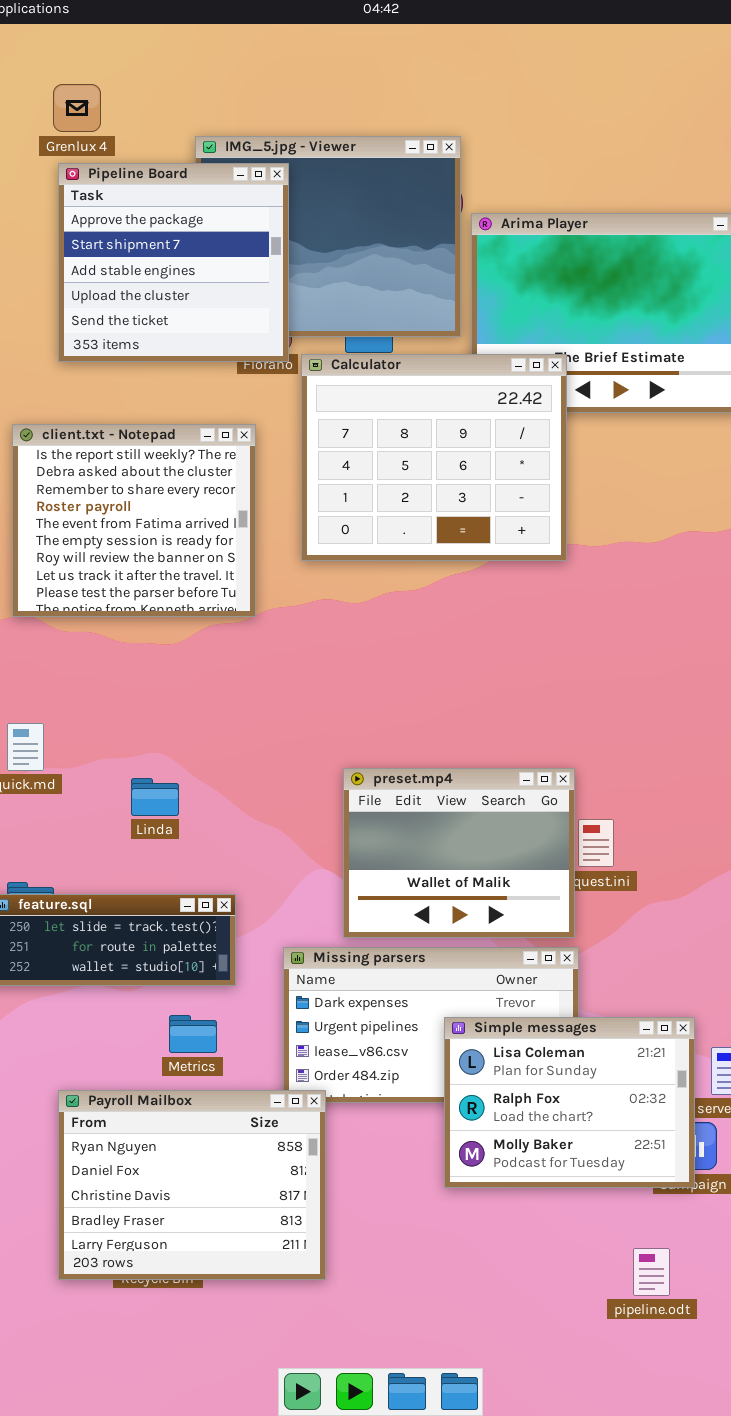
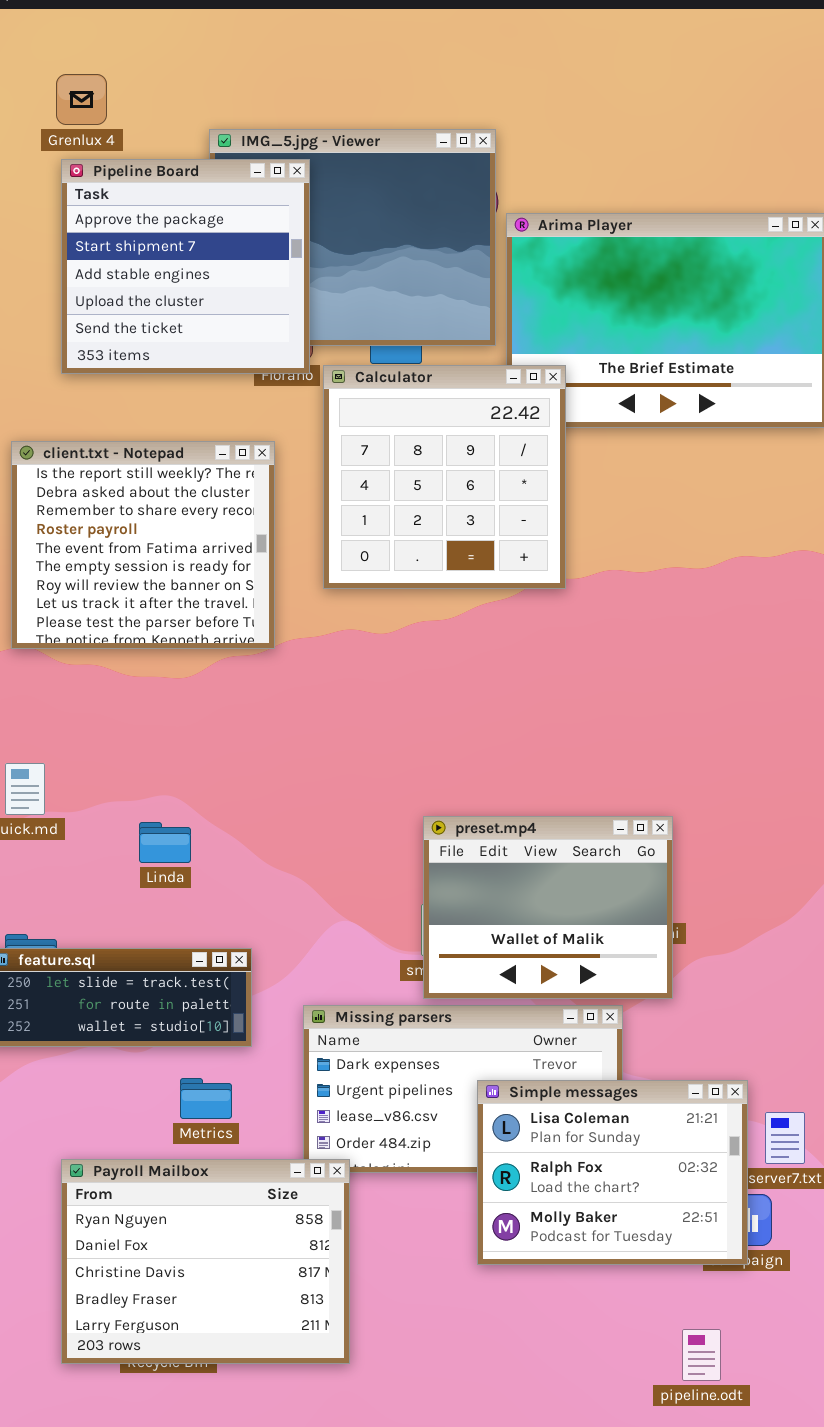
Calculator: [301,354,567,561] -> [323,365,566,589], resized
preset.mp4: [343,768,575,938] -> [423,816,673,999], moved

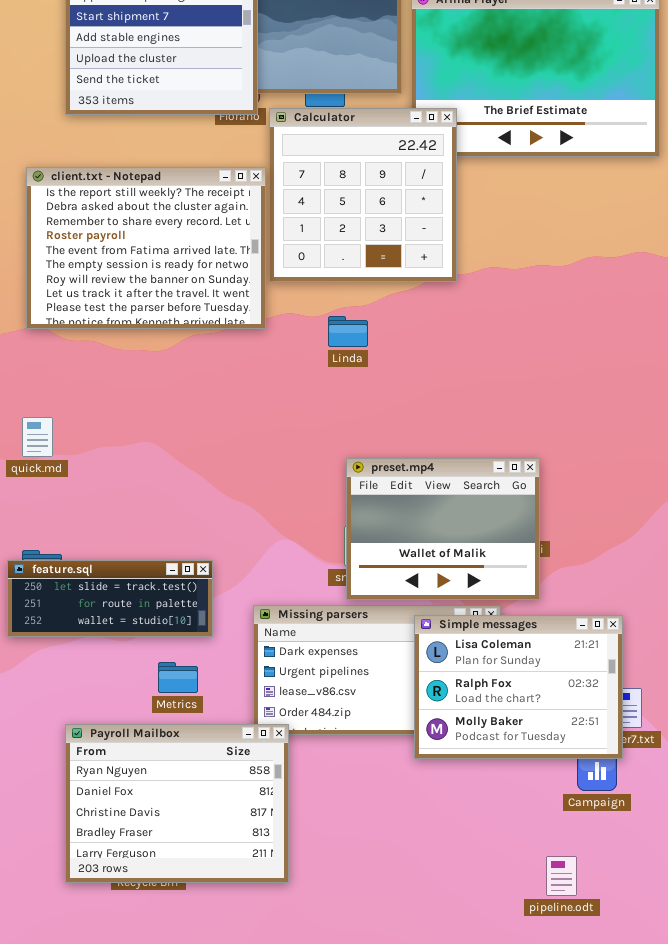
client.txt - Notepad: [11,441,275,649] -> [26,167,266,329], resized
Linda: [139,822,191,863] -> [328,316,368,347], moved
Simple messages: [477,1080,748,1265] -> [414,615,623,759], moved

